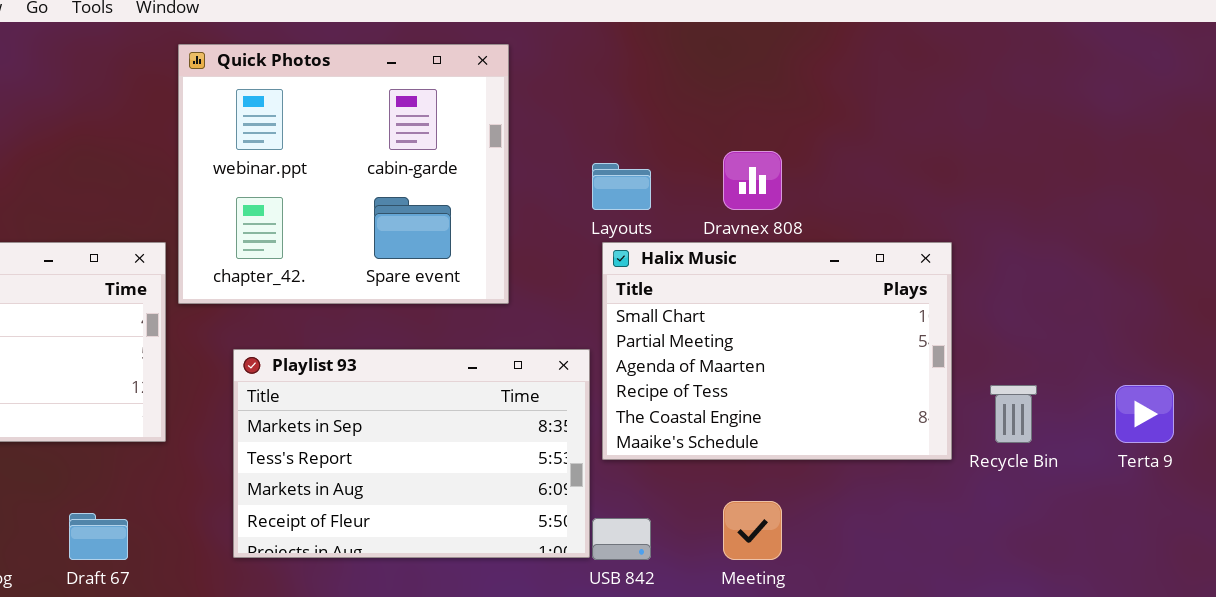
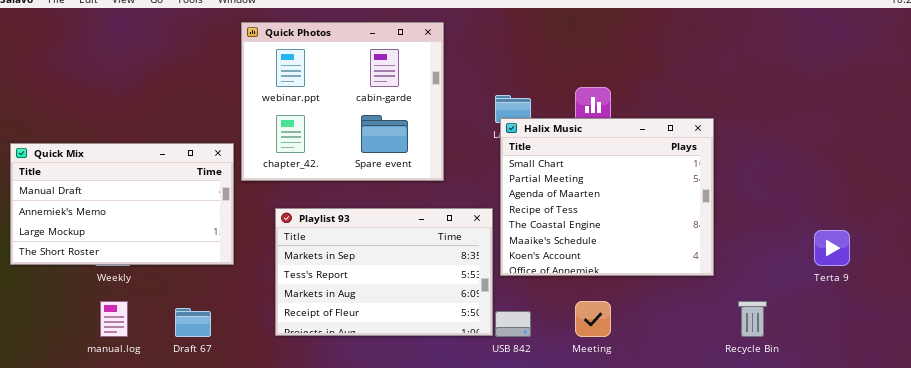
Halix Music: [602,242,952,460] -> [500,118,714,276], resized
Recycle Bin: [990,385,1037,443] -> [738,301,767,337], moved

